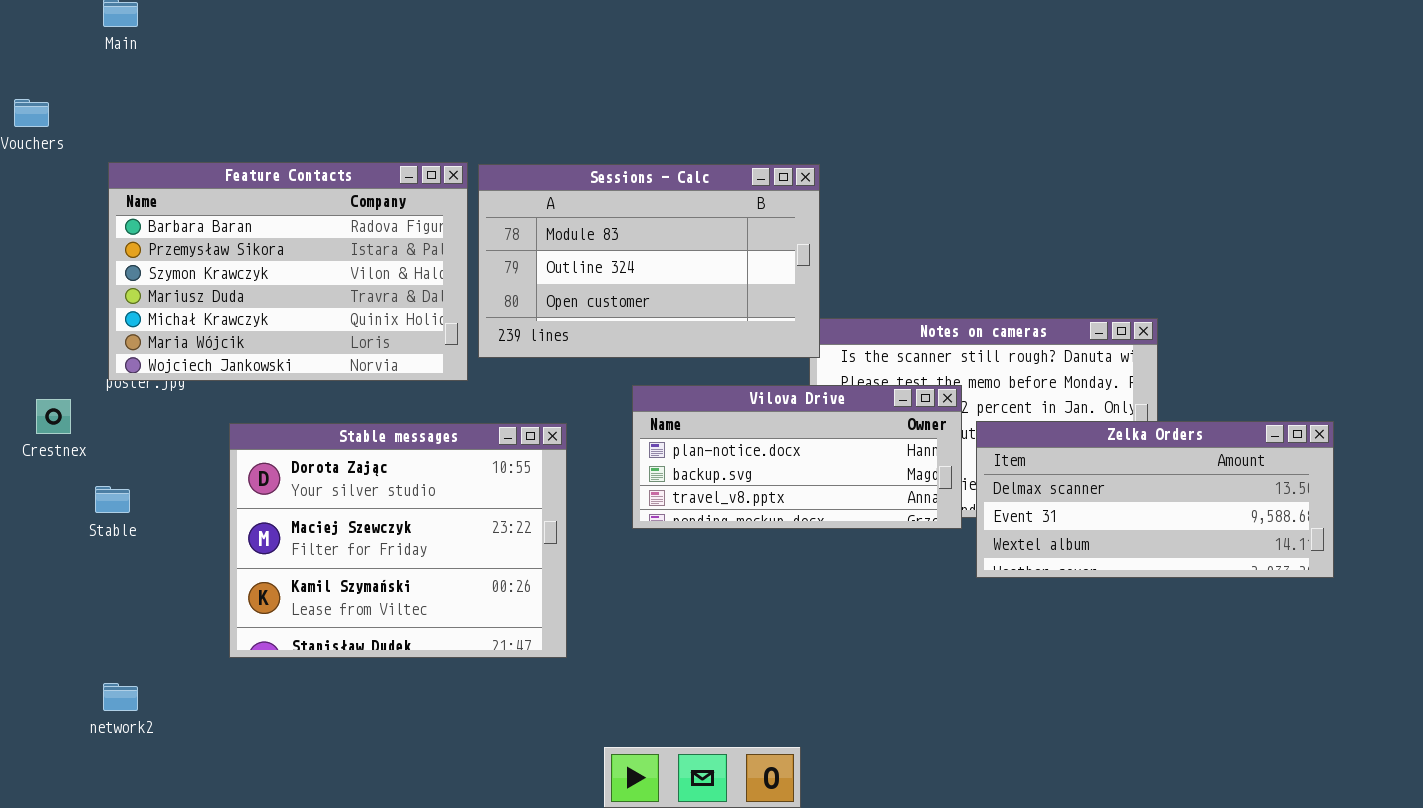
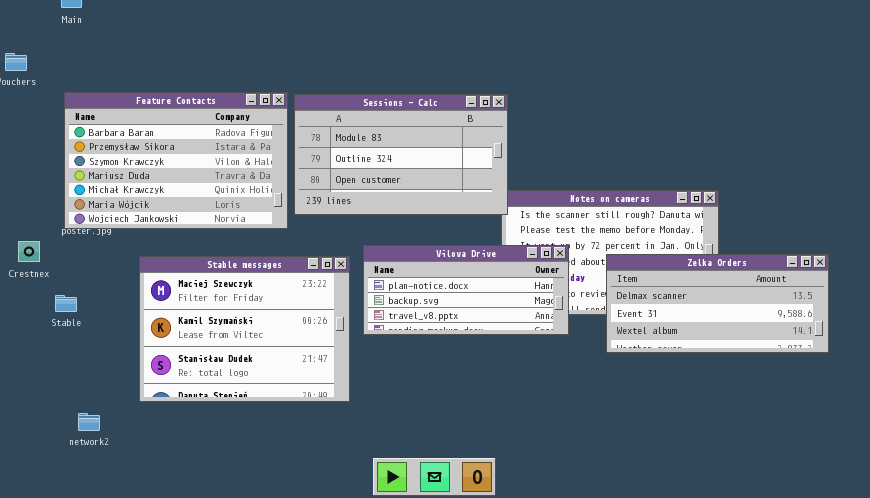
Vilova Drive: [632,385,962,529] -> [363,245,569,335], moved
Stable messages: [229,423,567,658] -> [139,256,350,402], scrolled down 1 row
network2: [103,683,138,711] -> [78,413,100,431], moved

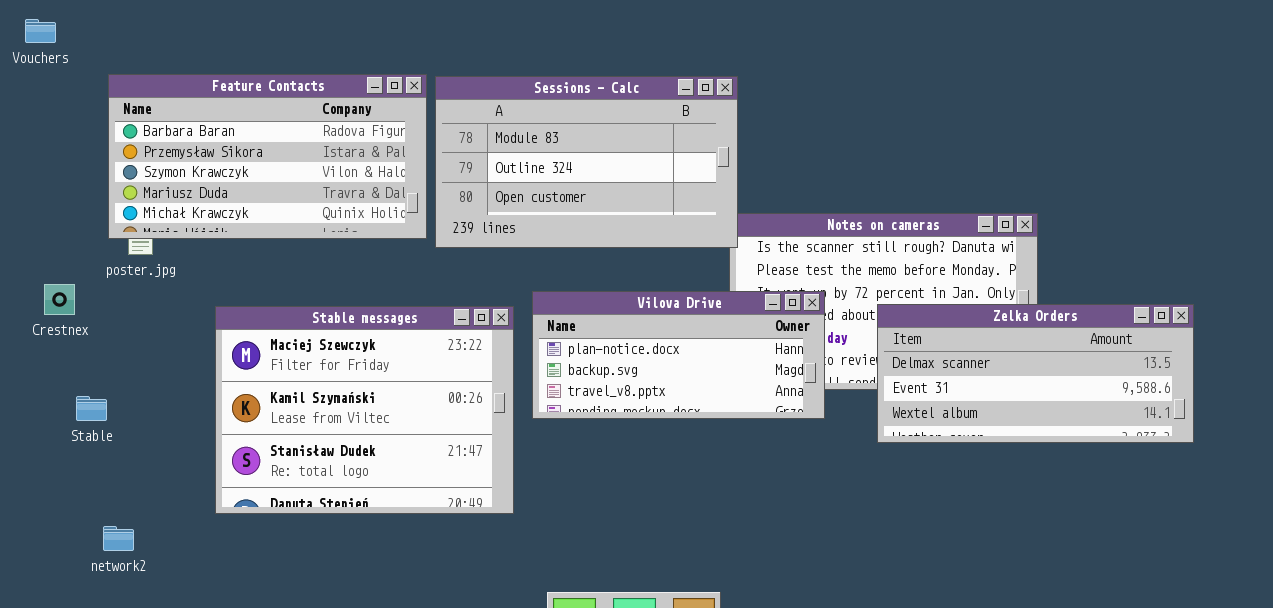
Feature Contacts: [64,92,288,229] -> [108,74,427,239], resized
Stable: [55,295,77,312] -> [76,396,107,421], moved
network2: [78,413,100,431] -> [103,526,134,551], moved

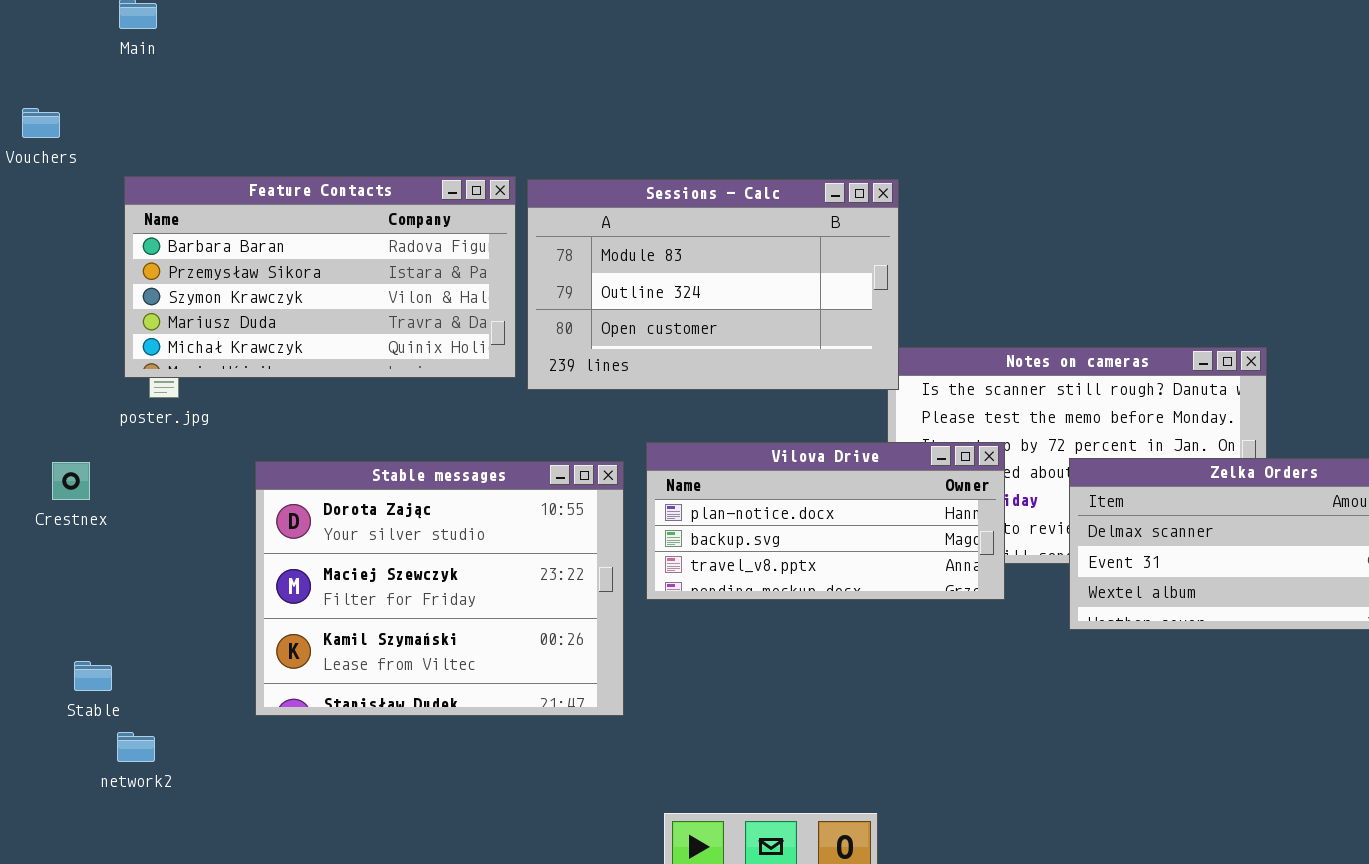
Crestnex: [44,284,75,315] -> [52,462,90,500], moved
Stable messages: [215,306,514,514] -> [255,461,624,716], scrolled up 1 row
Stable: [76,396,107,421] -> [74,661,112,691], moved

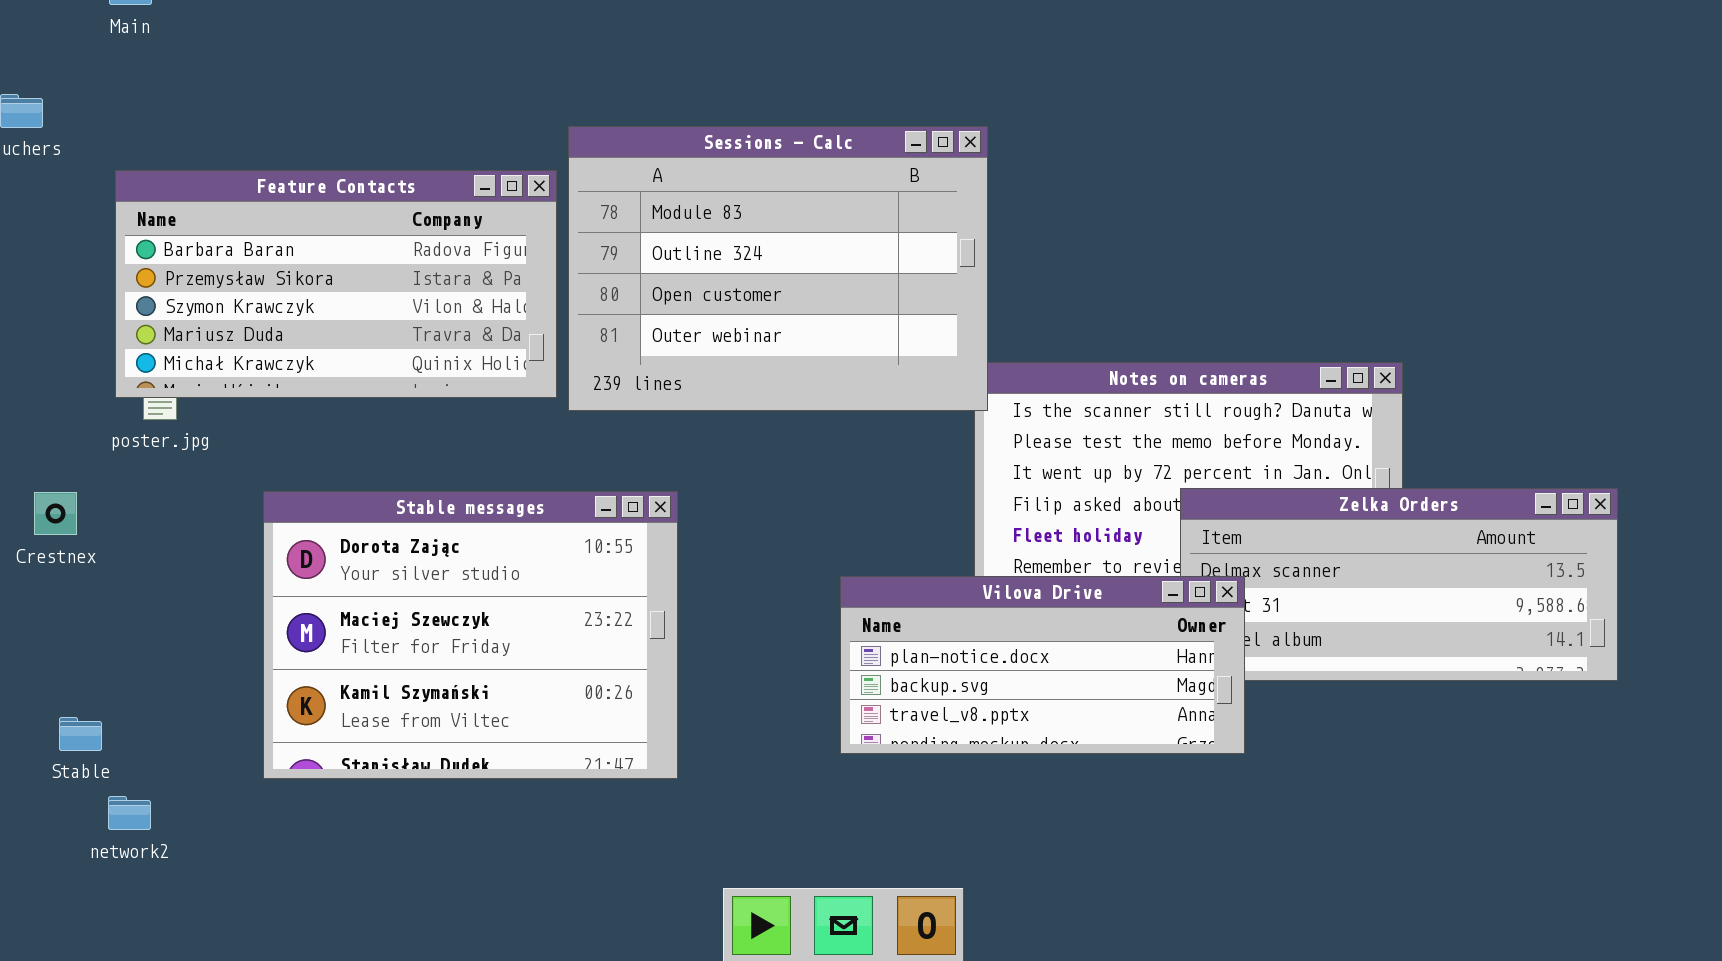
Sessions - Calc: [527,179,899,390] -> [568,126,988,411], resized
Vilova Drive: [646,442,1005,600] -> [840,576,1245,754], moved

